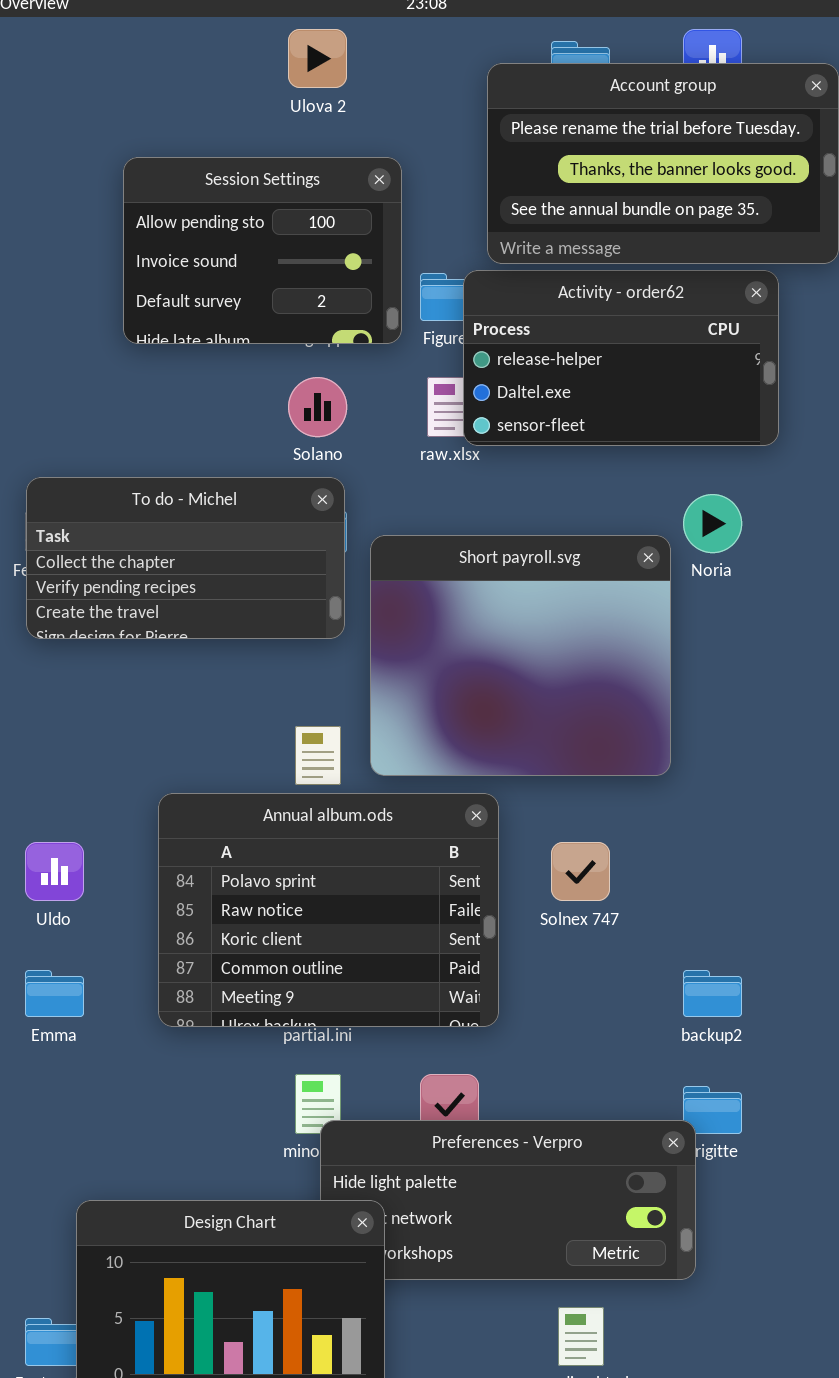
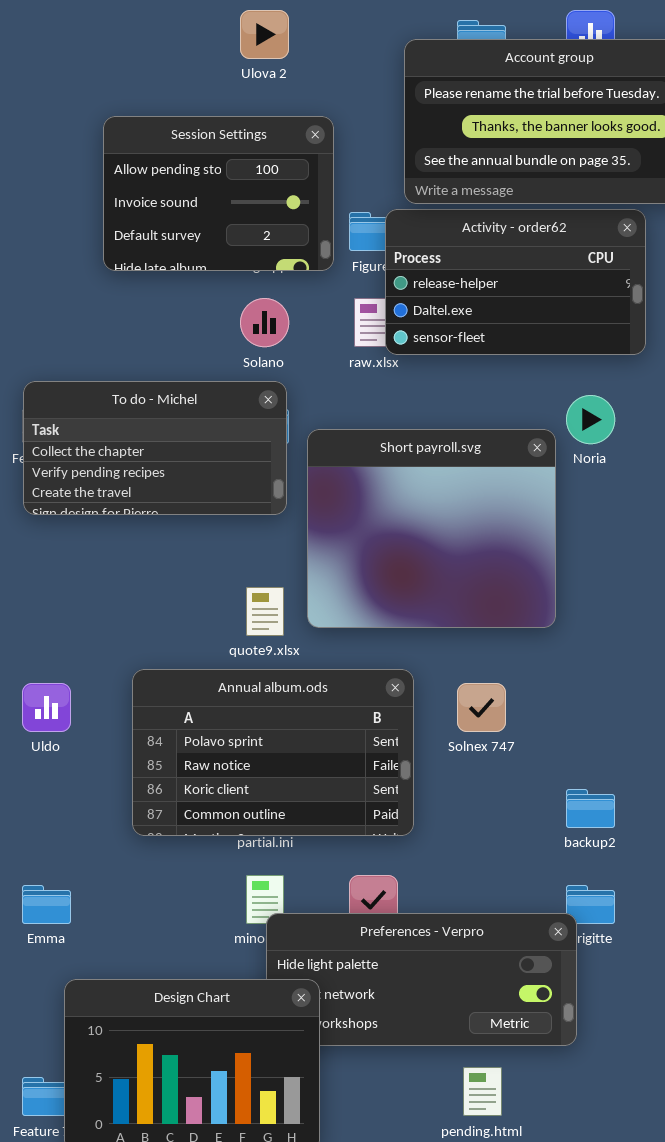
Annual album.ods: [158,793,499,1027] -> [132,669,414,836], resized
Emma: [25,970,84,1017] -> [22,885,71,924], moved

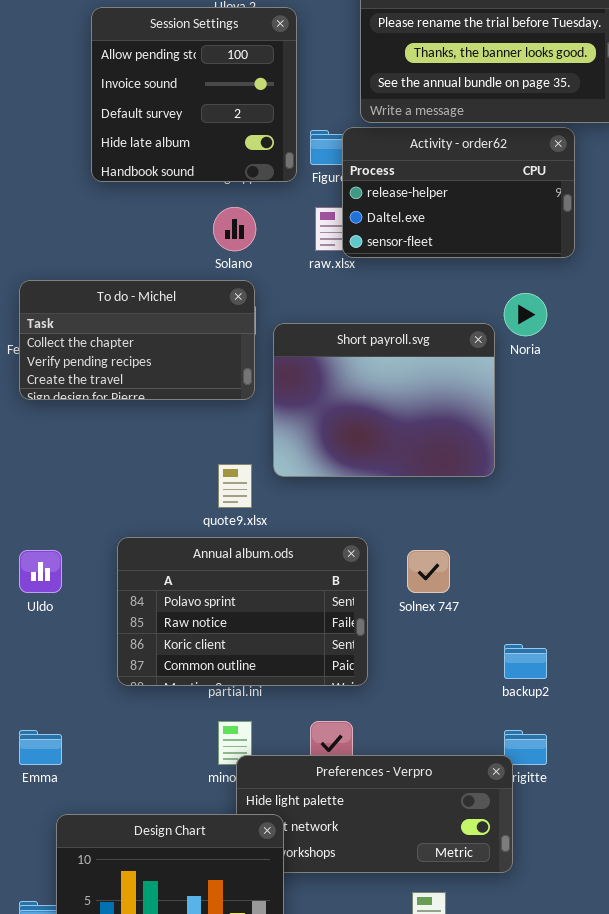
Session Settings: [103,116,334,271] -> [91,7,297,182], resized
Short payroll.svg: [307,429,556,628] -> [273,323,495,477], resized

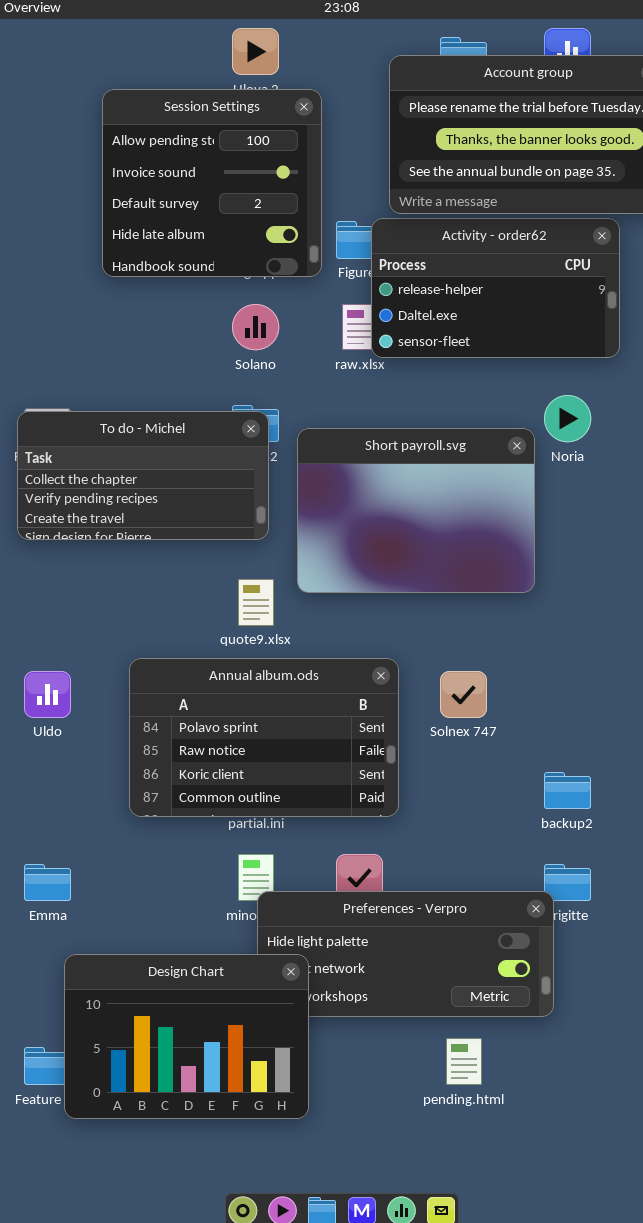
To do - Michel: [19,280,255,400] -> [17,411,269,540], moved

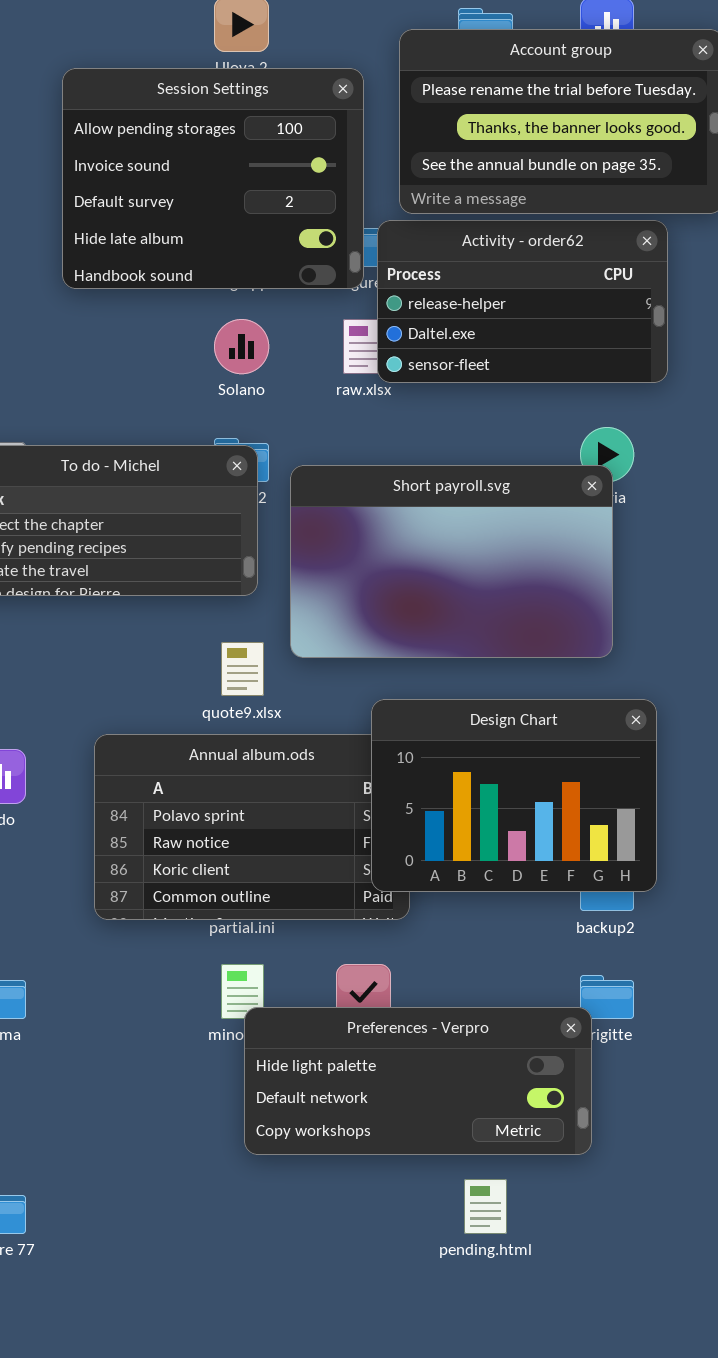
Session Settings: [102,89,322,277] -> [62,68,364,289], resized
Short payroll.svg: [297,428,535,593] -> [290,465,613,658], resized
Design Chart: [64,954,309,1119] -> [371,699,657,892], moved

